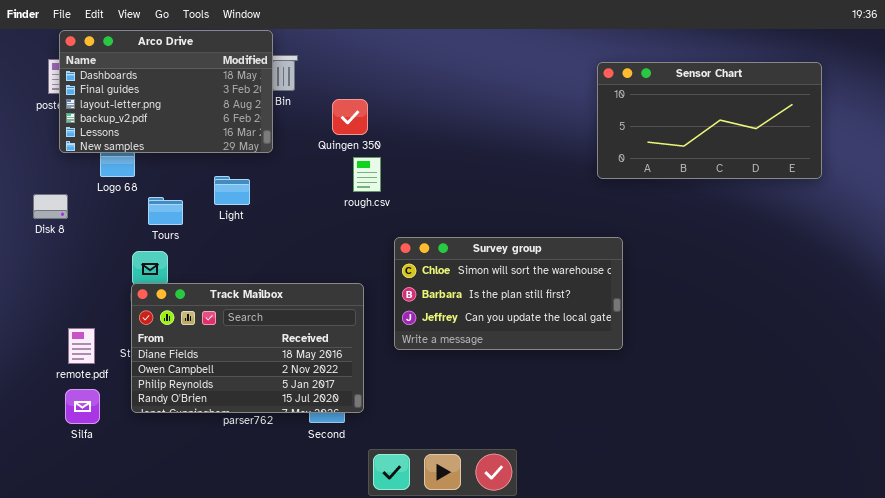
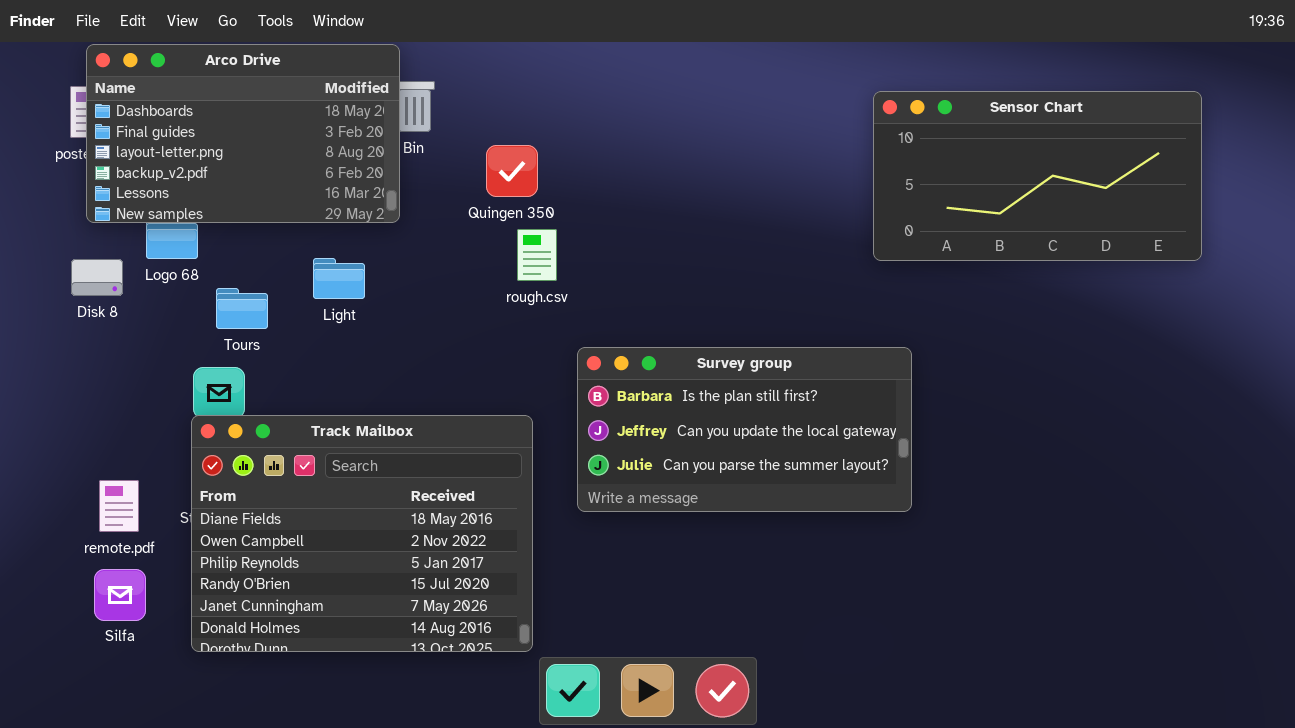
Disk 8: [33,194,68,219] -> [71,259,123,296], moved
Survey group: [394,237,623,350] -> [577,347,912,512], scrolled down 1 row
Track Mailbox: [131,283,364,413] -> [191,415,533,652], resized

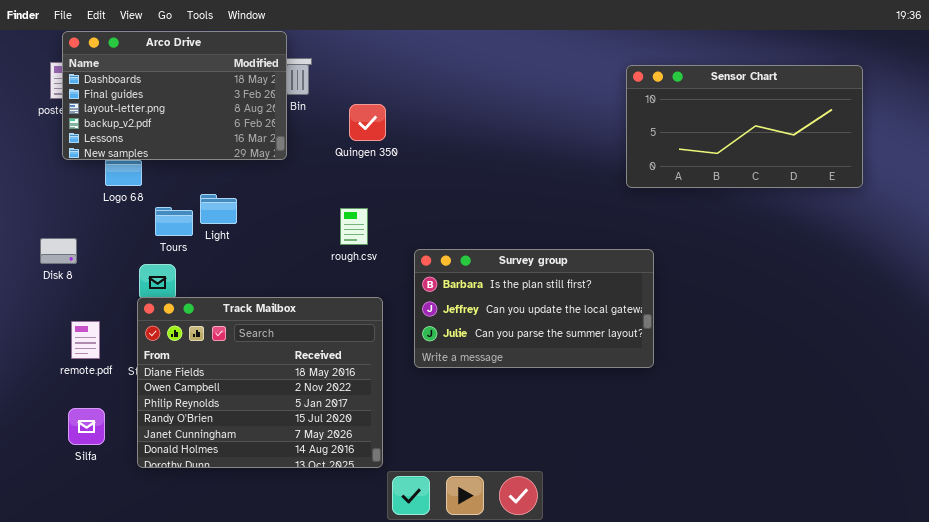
rough.csv: [517,229,557,281] -> [340,208,368,245], moved
Light: [313,258,365,299] -> [200,194,237,224], moved
Disk 8: [71,259,123,296] -> [40,238,77,264], moved
remote.pdf: [99,480,139,532] -> [71,321,100,359], moved

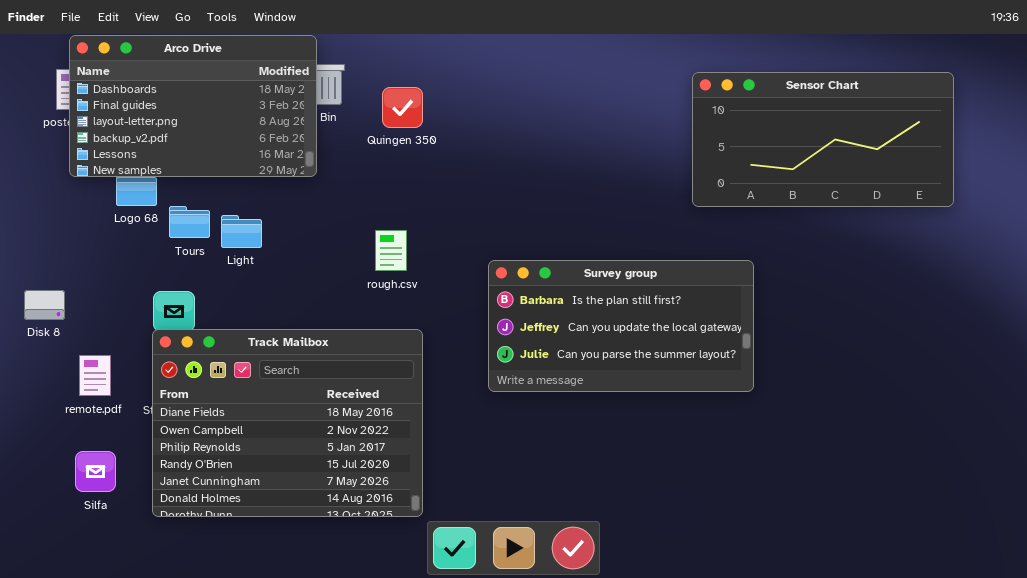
Quingen 350: [349,104,386,141] -> [382,87,423,128], moved
Tours: [155,207,193,236] -> [169,206,210,238], moved
Disk 8: [40,238,77,264] -> [24,290,65,320], moved
Survey group: [414,249,654,368] -> [488,260,754,392], moved

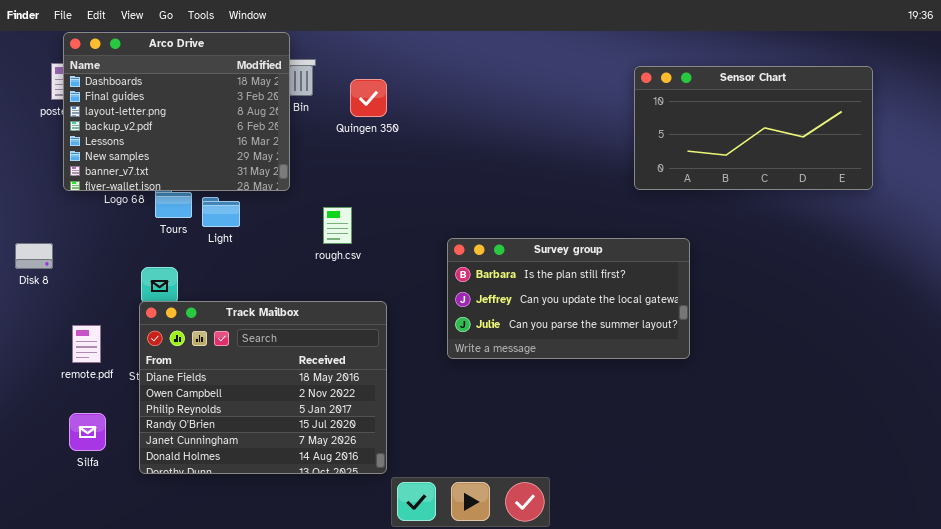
Arco Drive: [69,35,317,177] -> [63,32,290,191], resized
rough.csv: [375,230,407,271] -> [323,207,352,244], moved
Disk 8: [24,290,65,320] -> [15,243,53,269], moved

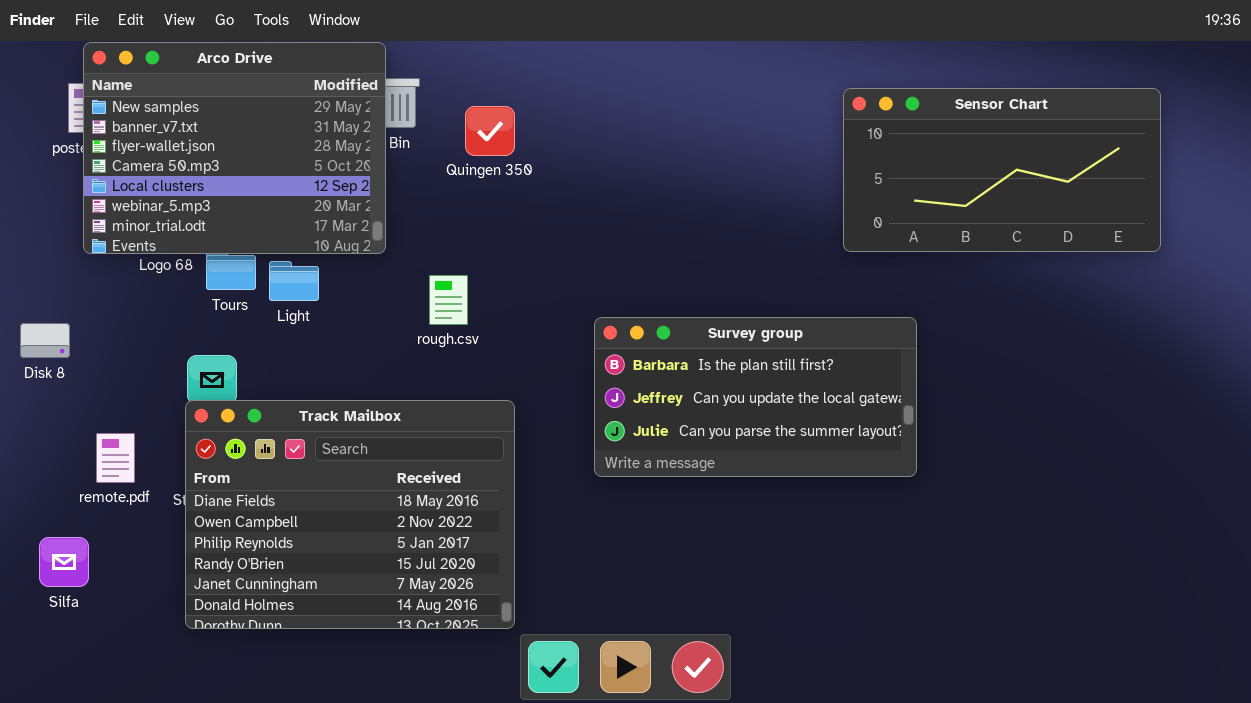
Arco Drive: [63,32,290,191] -> [83,42,386,254], scrolled down 5 rows
Silfa: [69,413,106,451] -> [39,537,89,587], moved

